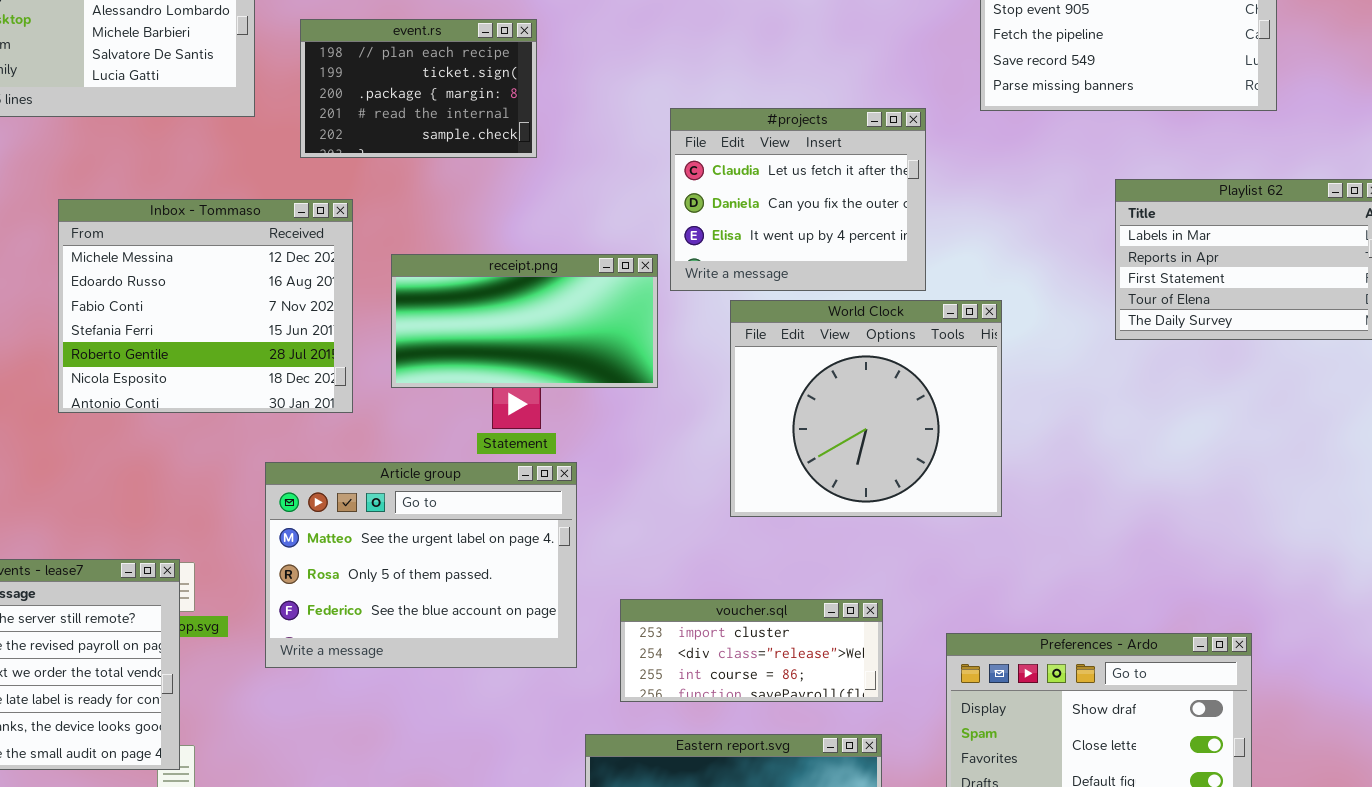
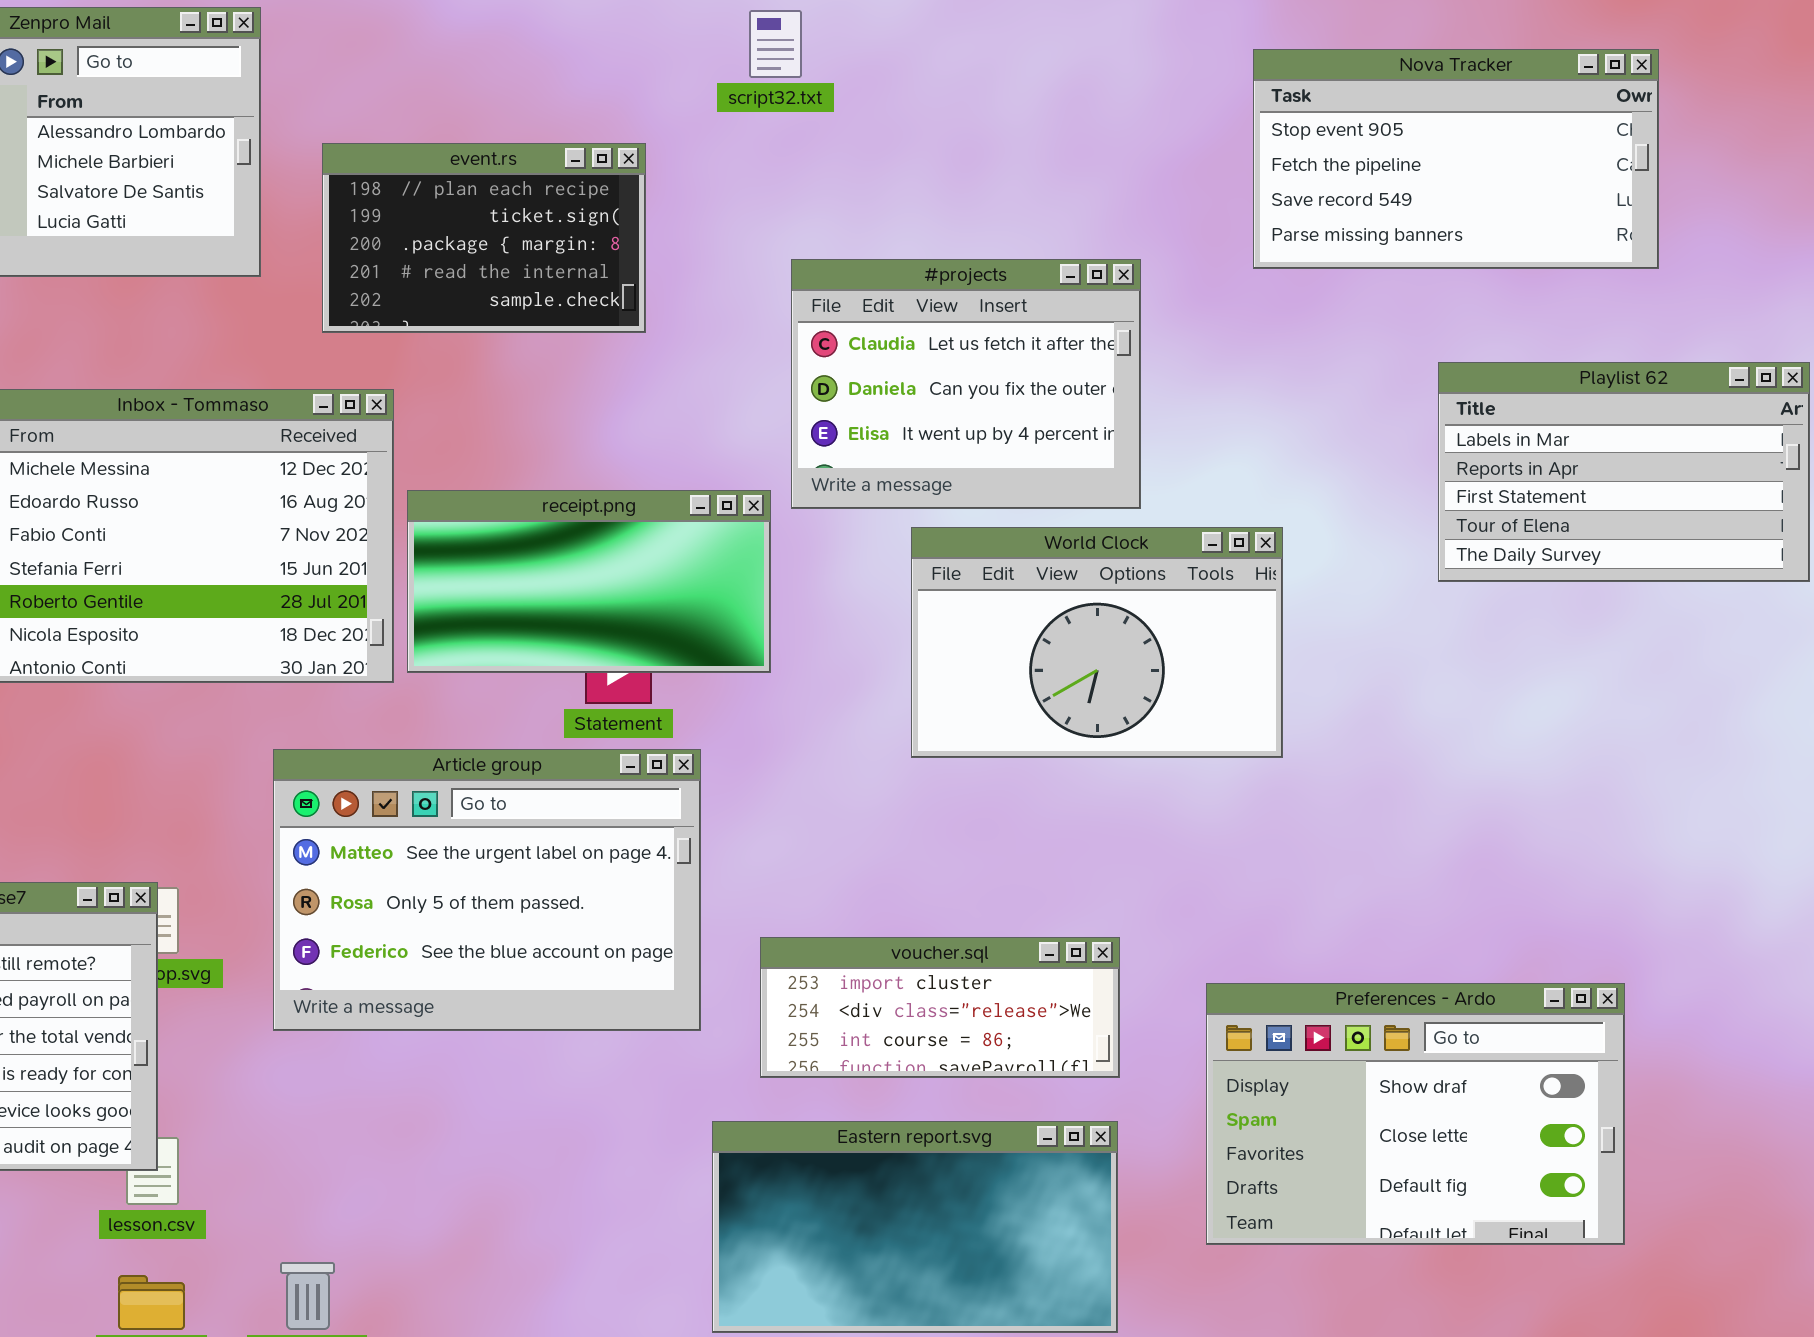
#projects: [670,108,926,291] -> [791,259,1141,509], moved
receipt.png: [391,254,658,388] -> [407,490,771,673], moved
World Clock: [730,300,1002,517] -> [911,527,1283,758], resized

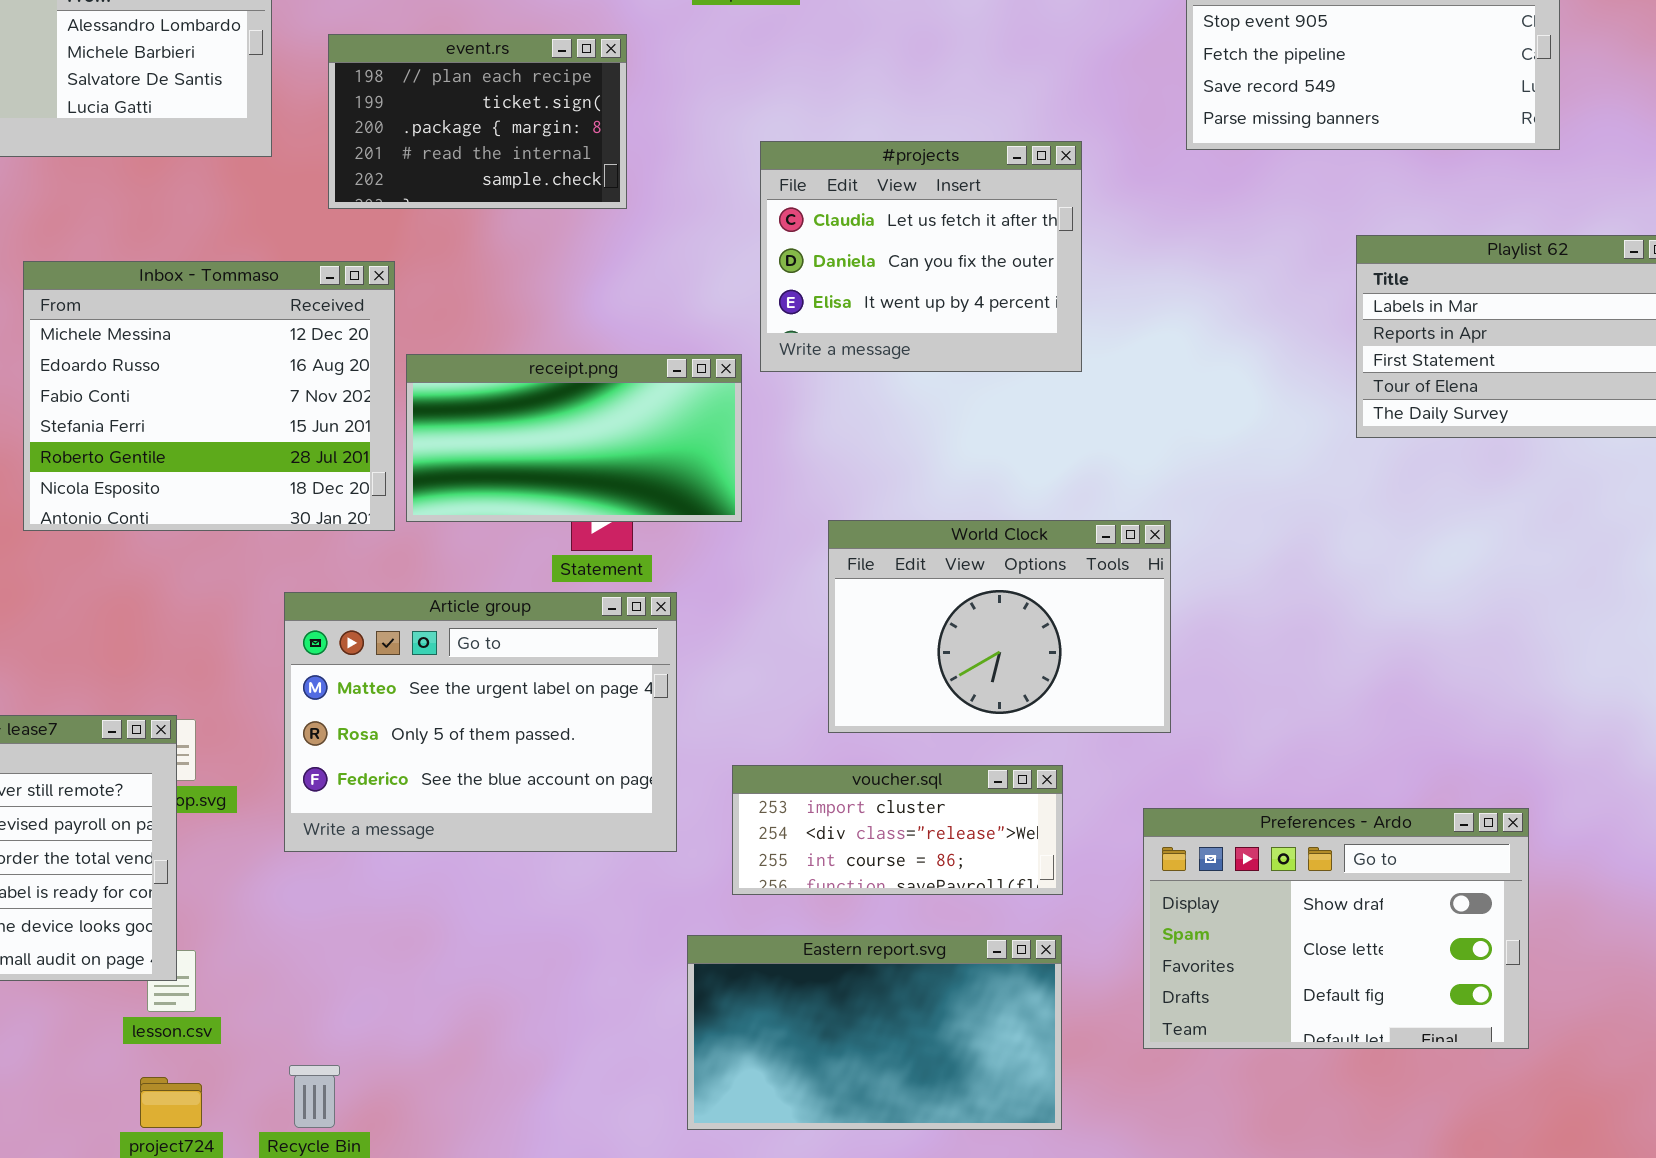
World Clock: [911,527,1283,758] -> [828,520,1171,733], moved

